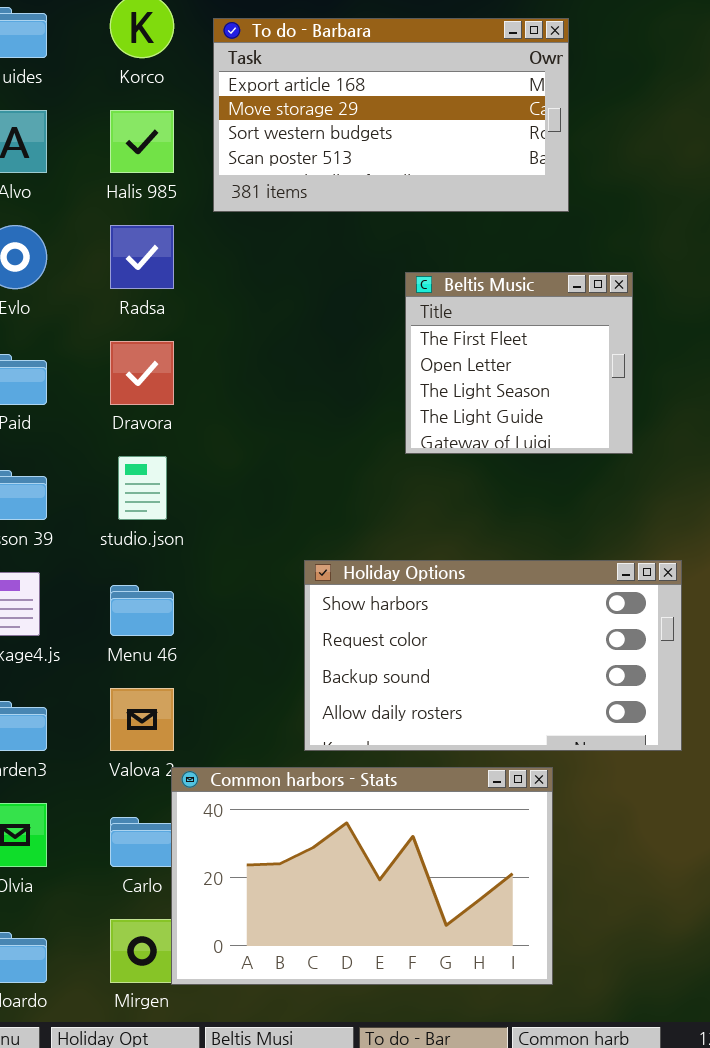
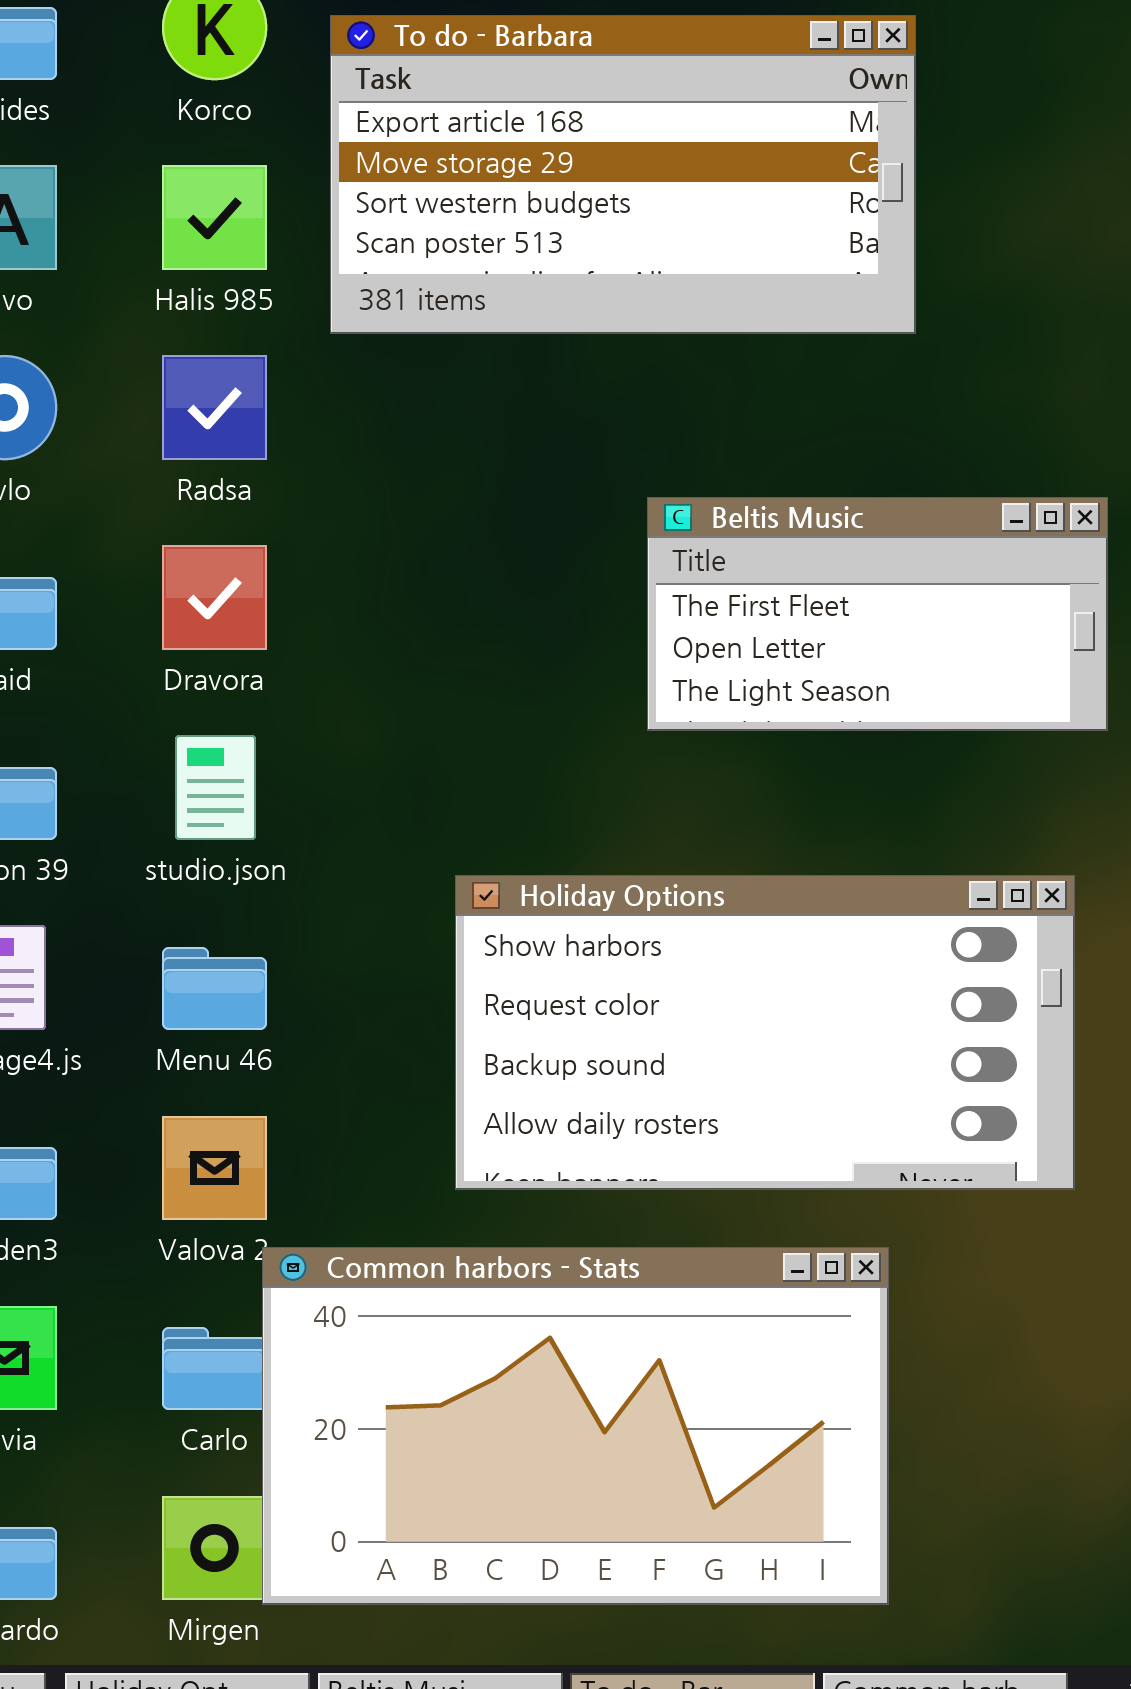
Beltis Music: [405,272,633,454] -> [647,497,1108,731], resized
Holiday Options: [304,560,682,751] -> [455,875,1075,1190], moved

